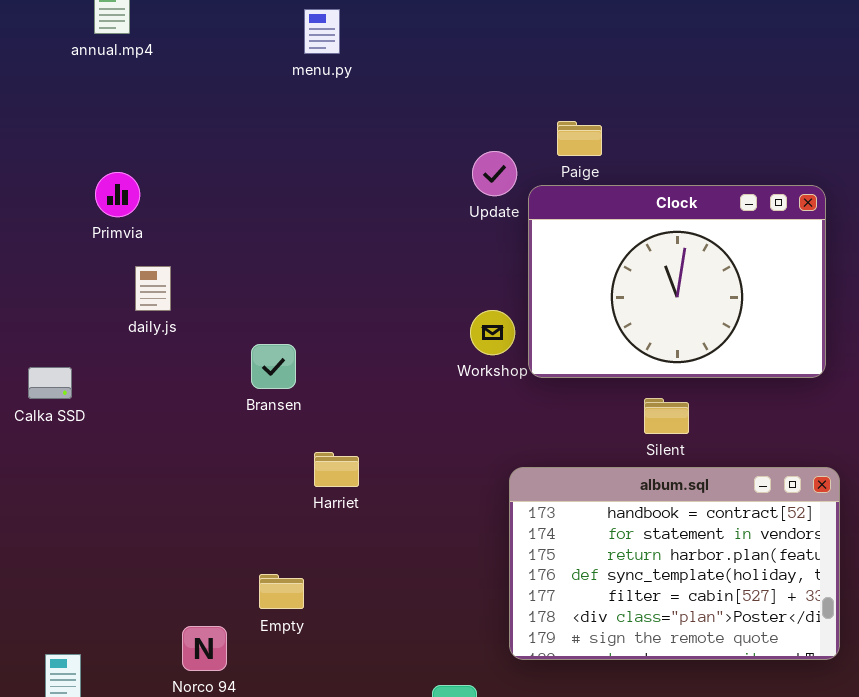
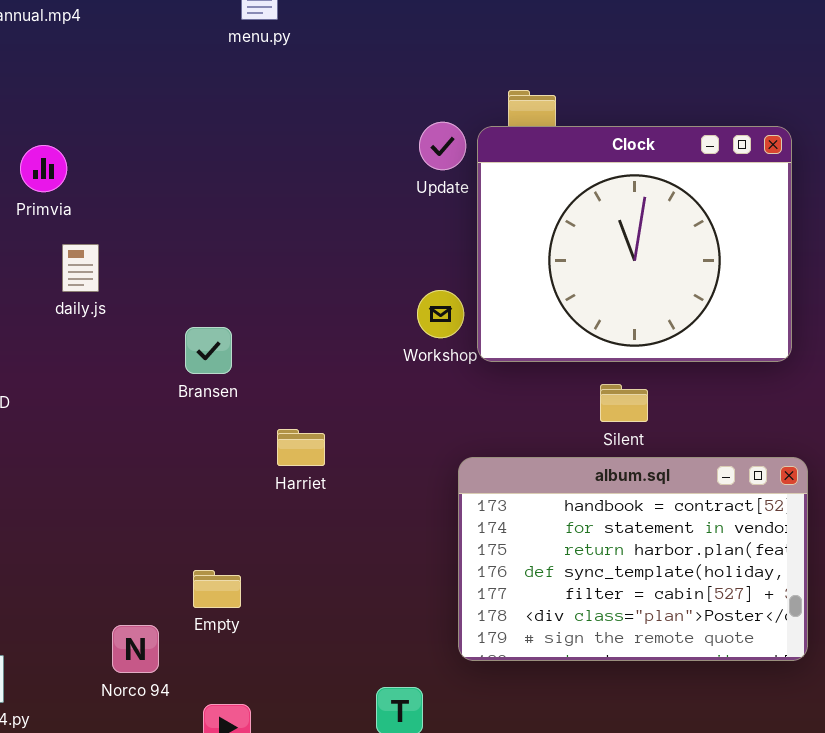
Clock: [528,185,826,378] -> [477,126,792,362], resized
Harriet: [314,452,359,487] -> [277,429,325,466], moved

